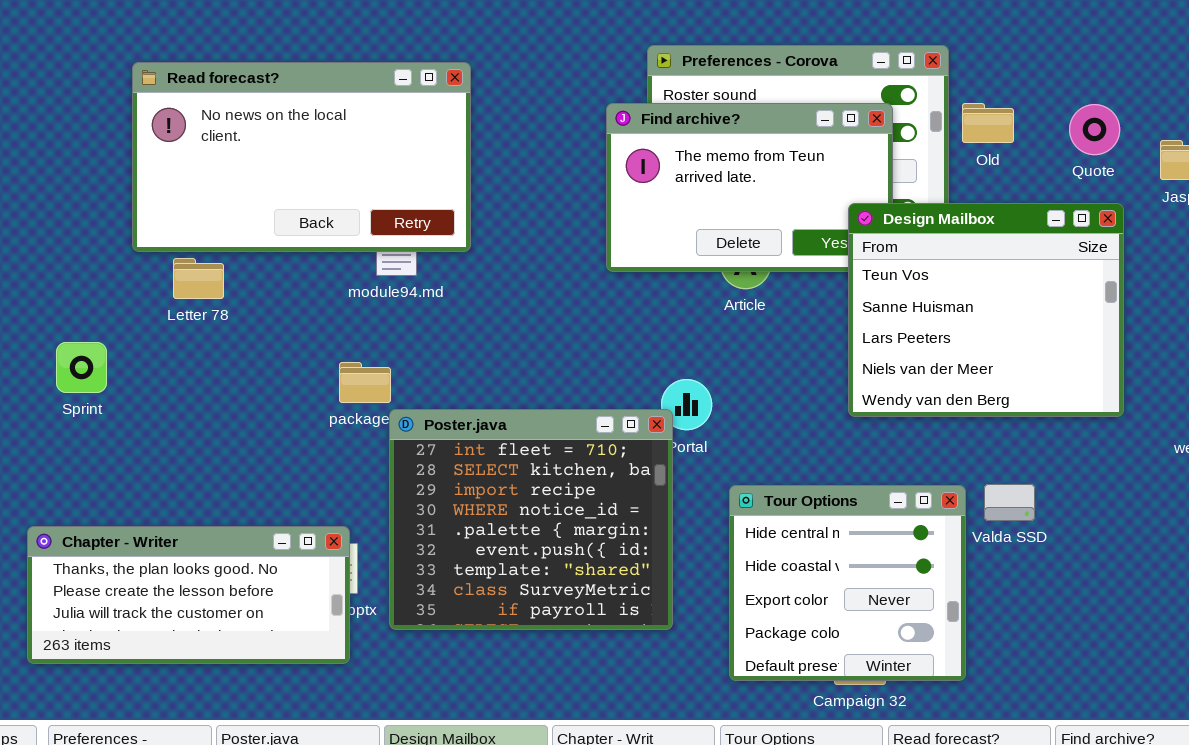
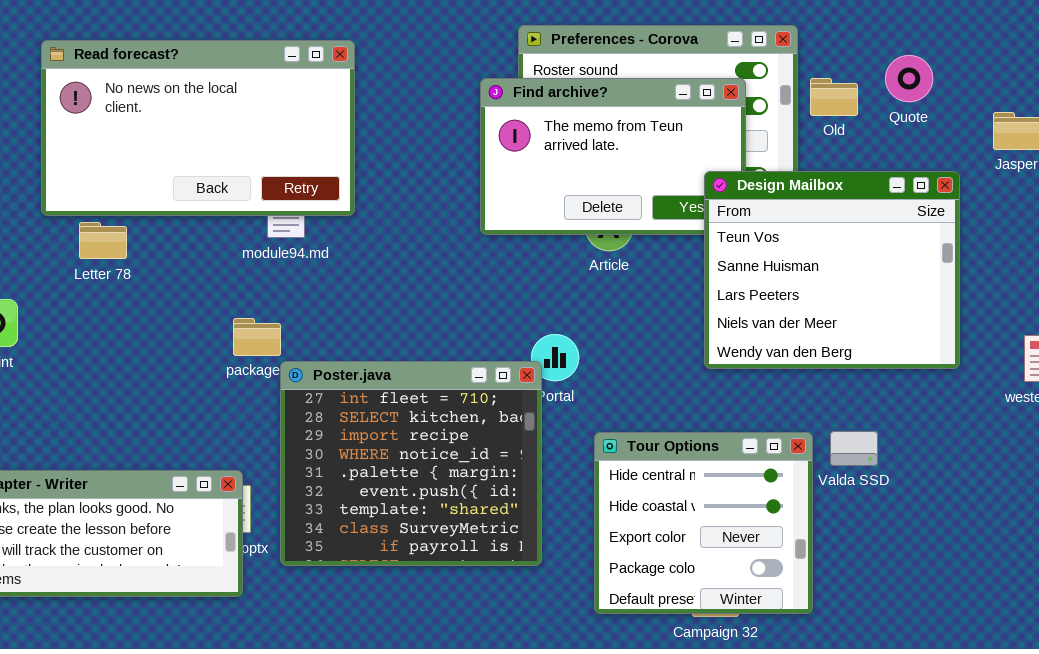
Quote: [1069,104,1120,155] -> [885,55,933,102], moved

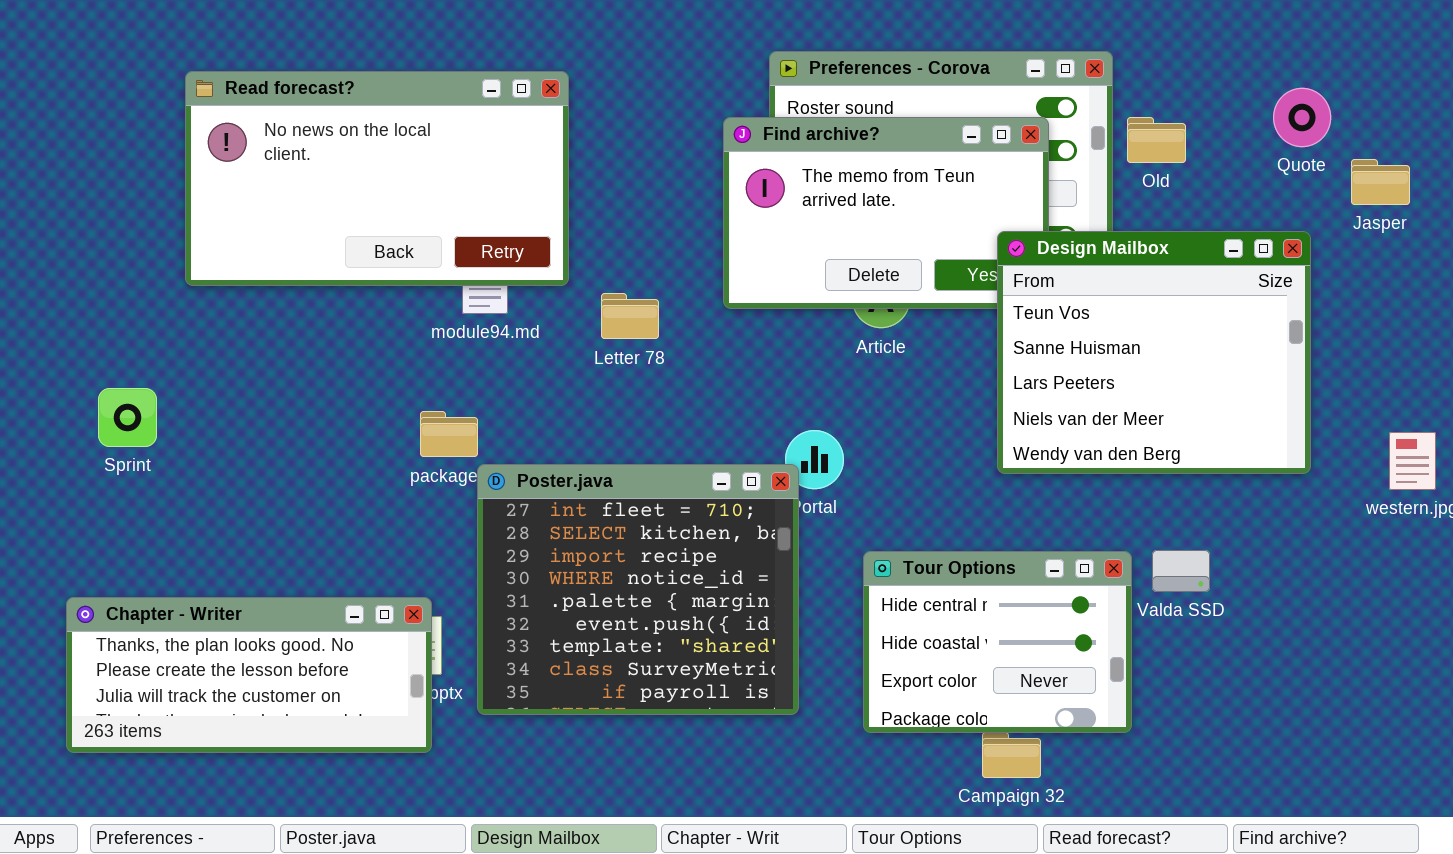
Quote: [885,55,933,102] -> [1273,88,1331,147], moved
Letter 78: [79,222,127,259] -> [601,293,659,339], moved
Tour Options: [594,432,813,614] -> [863,551,1132,733], resized

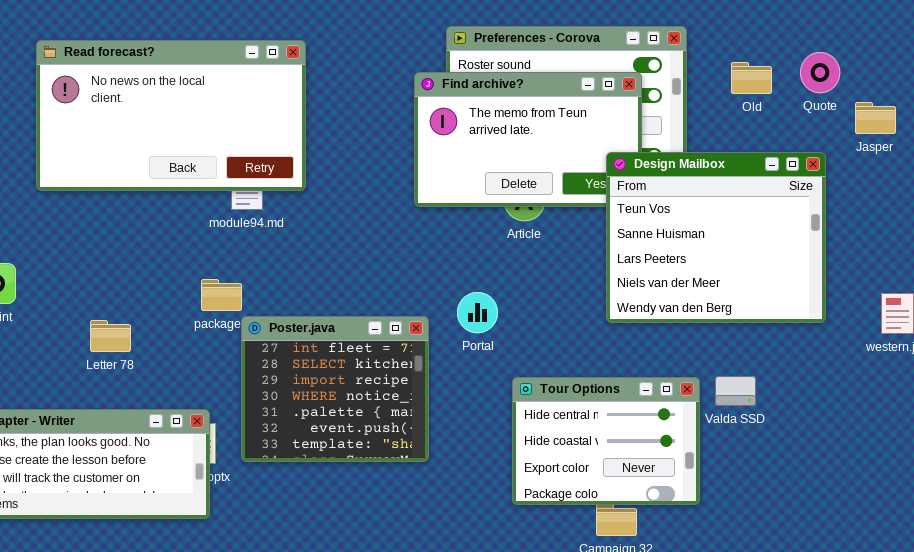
Old: [1127,117,1186,163] -> [731,62,772,94], moved
Letter 78: [601,293,659,339] -> [90,320,131,352], moved
Poster.java: [477,464,799,715] -> [241,316,429,462], resized

